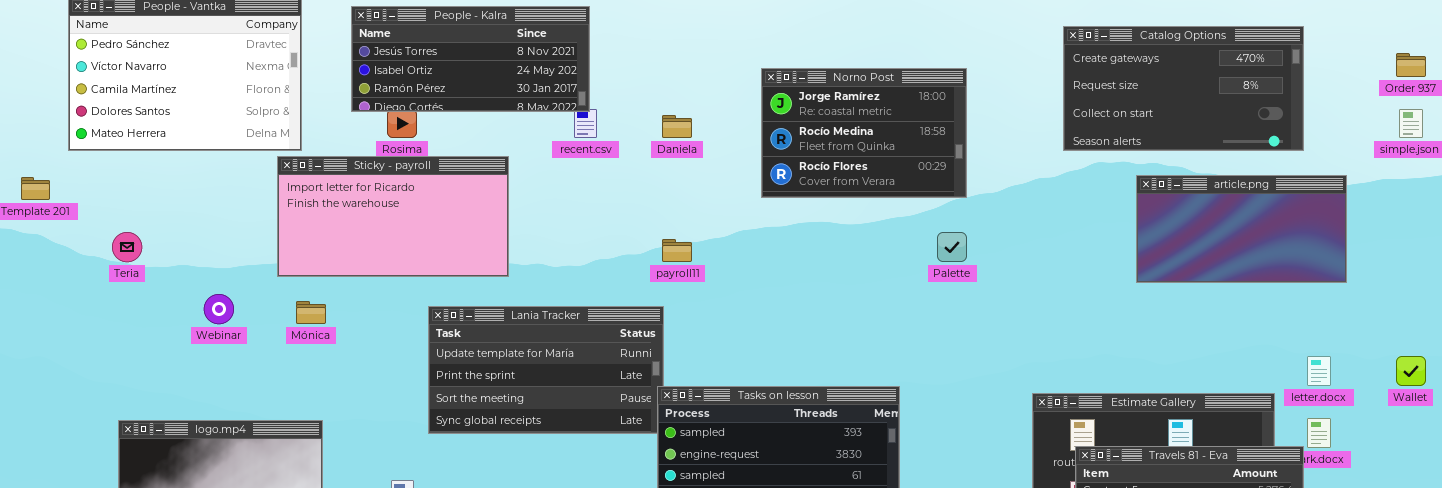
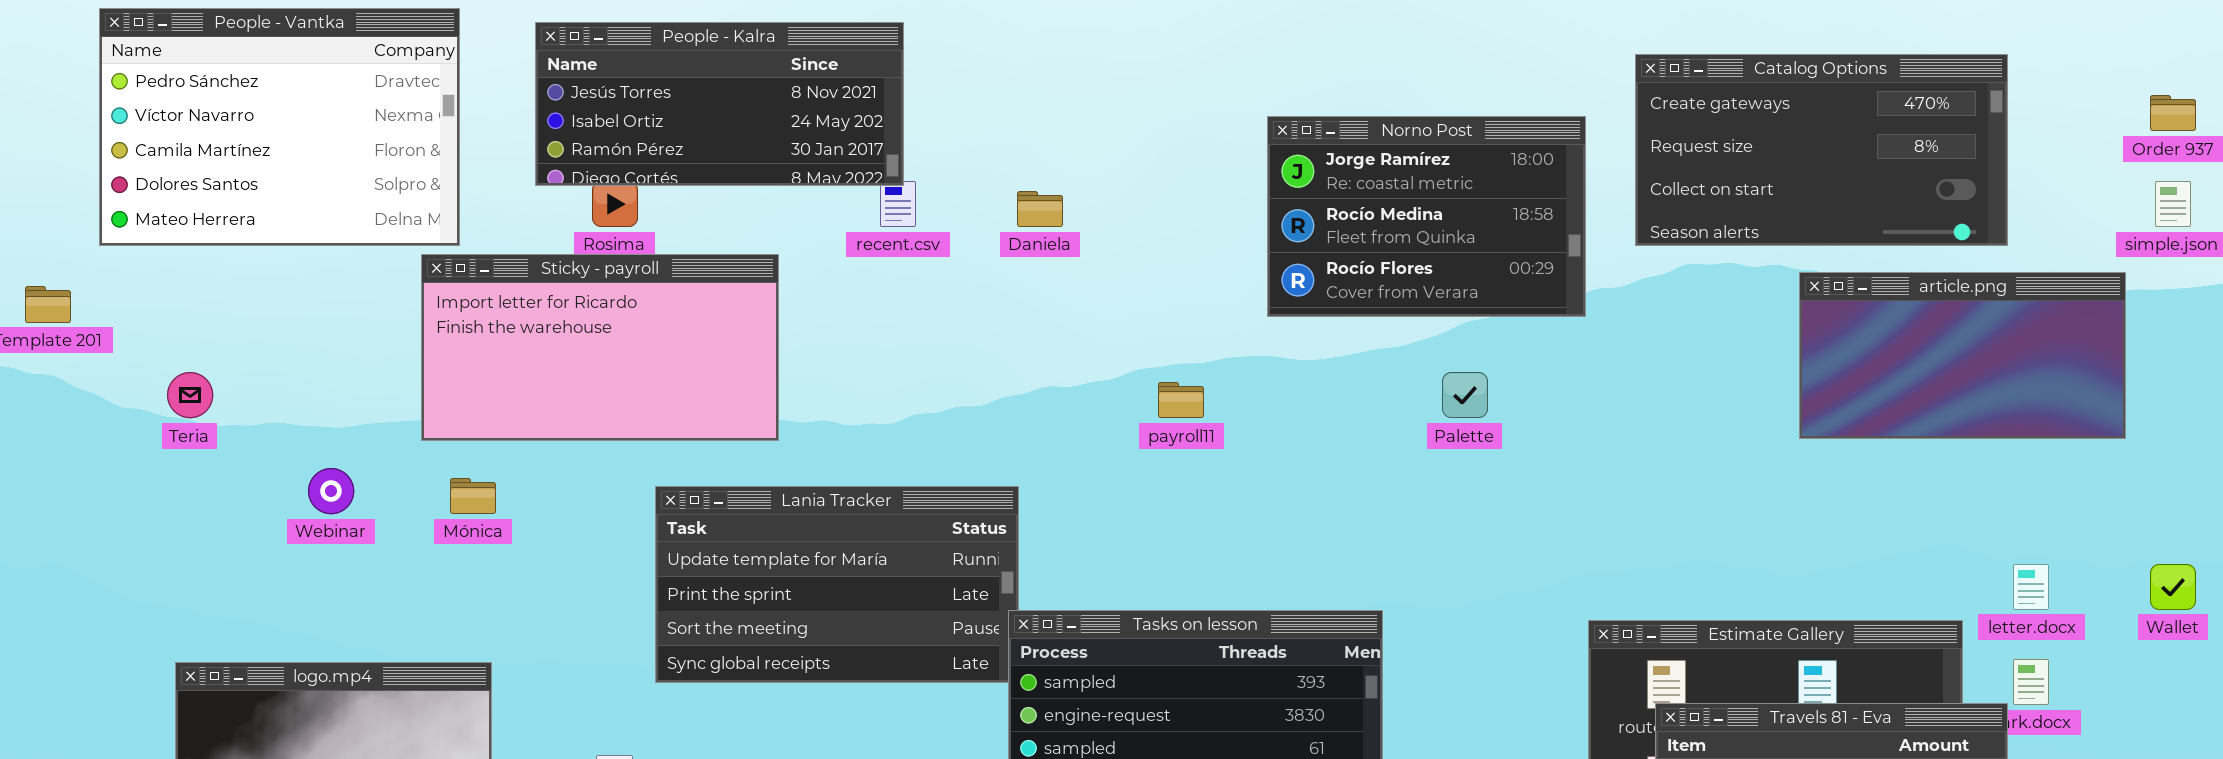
Norno Post: [761,68,967,198] -> [1267,116,1586,317], moved
article.png: [1136,175,1347,283] -> [1799,272,2126,439], moved
payroll11: [662,239,692,262] -> [1158,382,1204,418], moved

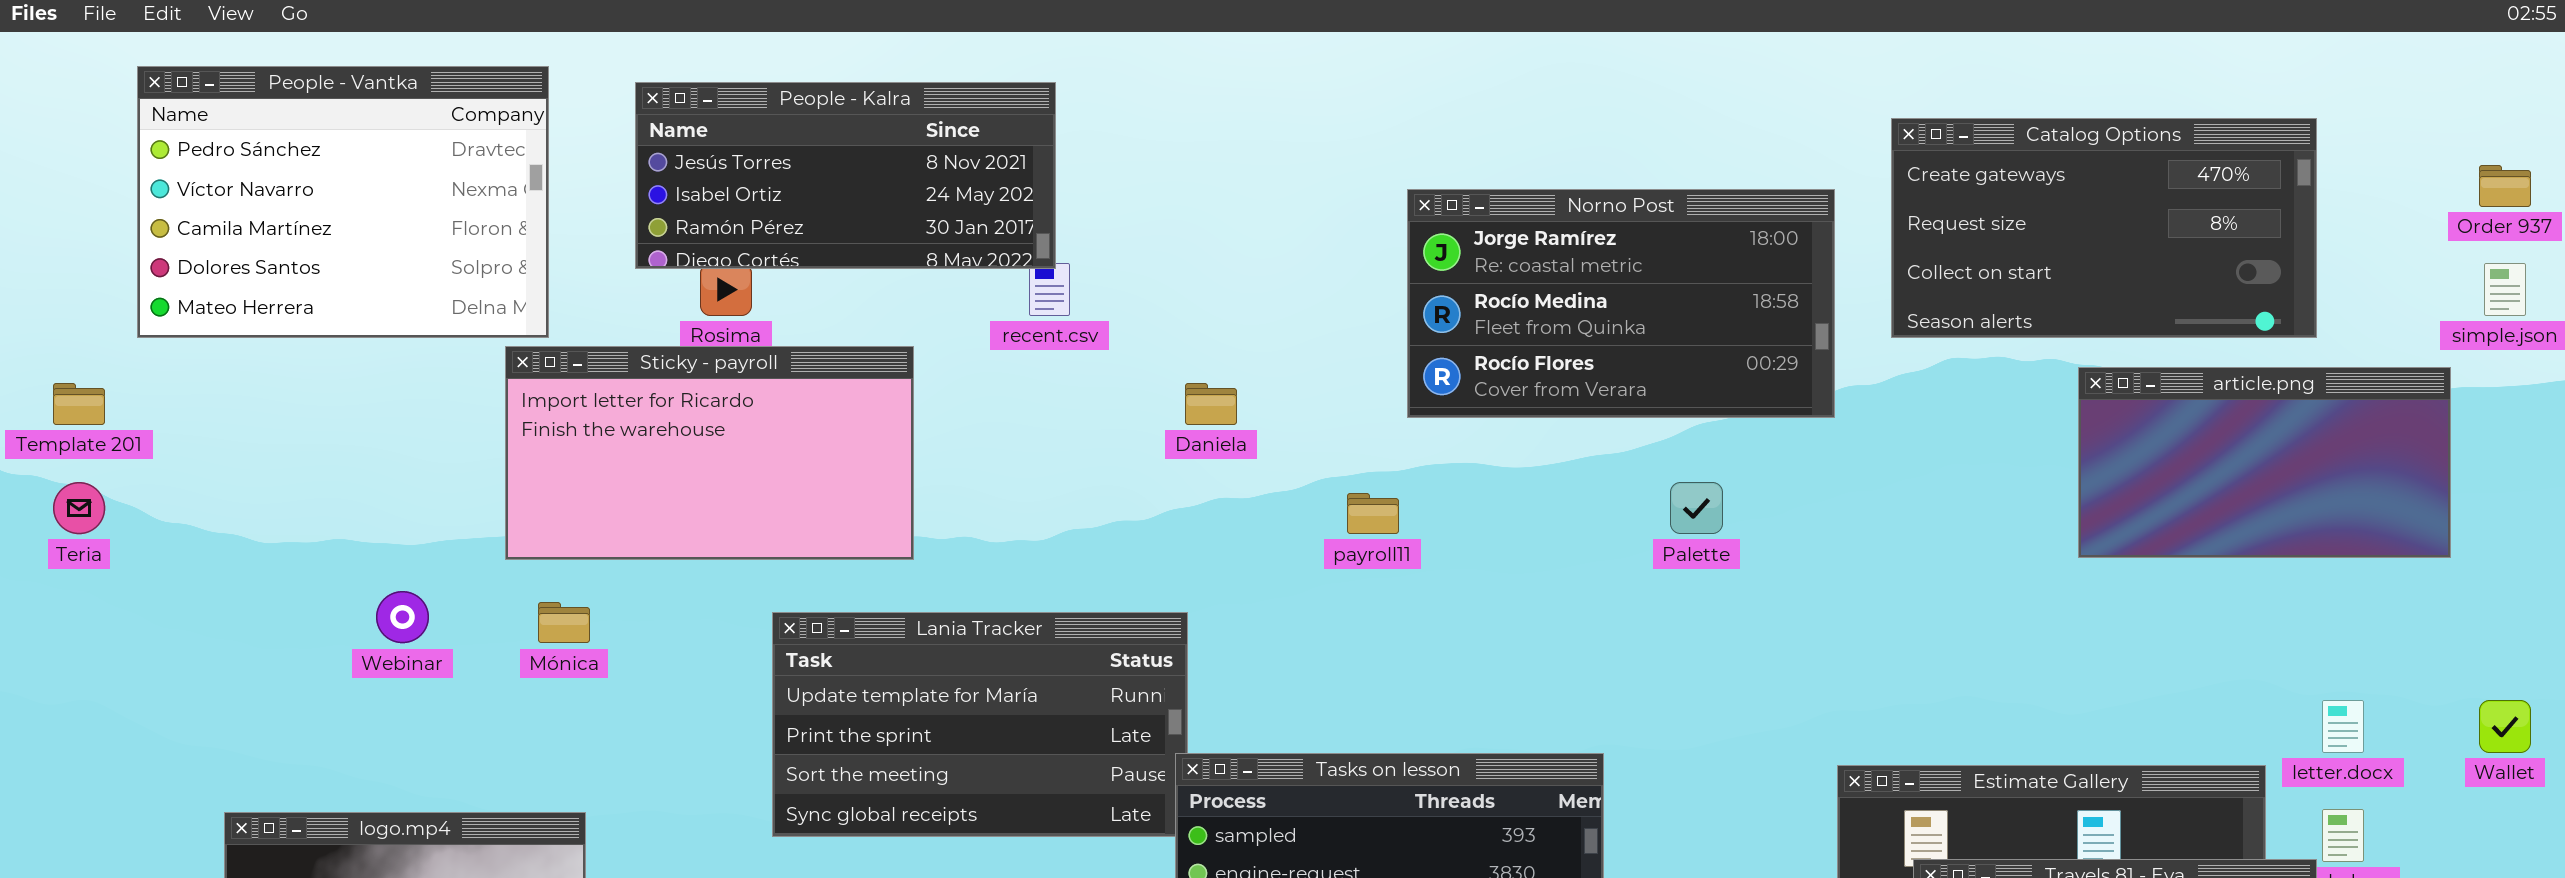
Norno Post: [1267,116,1586,317] -> [1407,189,1835,418], resized
Daniela: [1017,191,1063,227] -> [1185,383,1237,425], moved
Teria: [167,372,213,418] -> [53,482,105,534], moved

